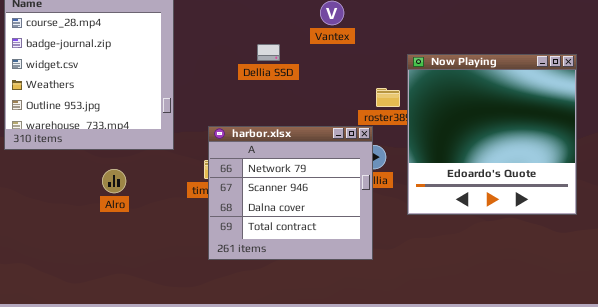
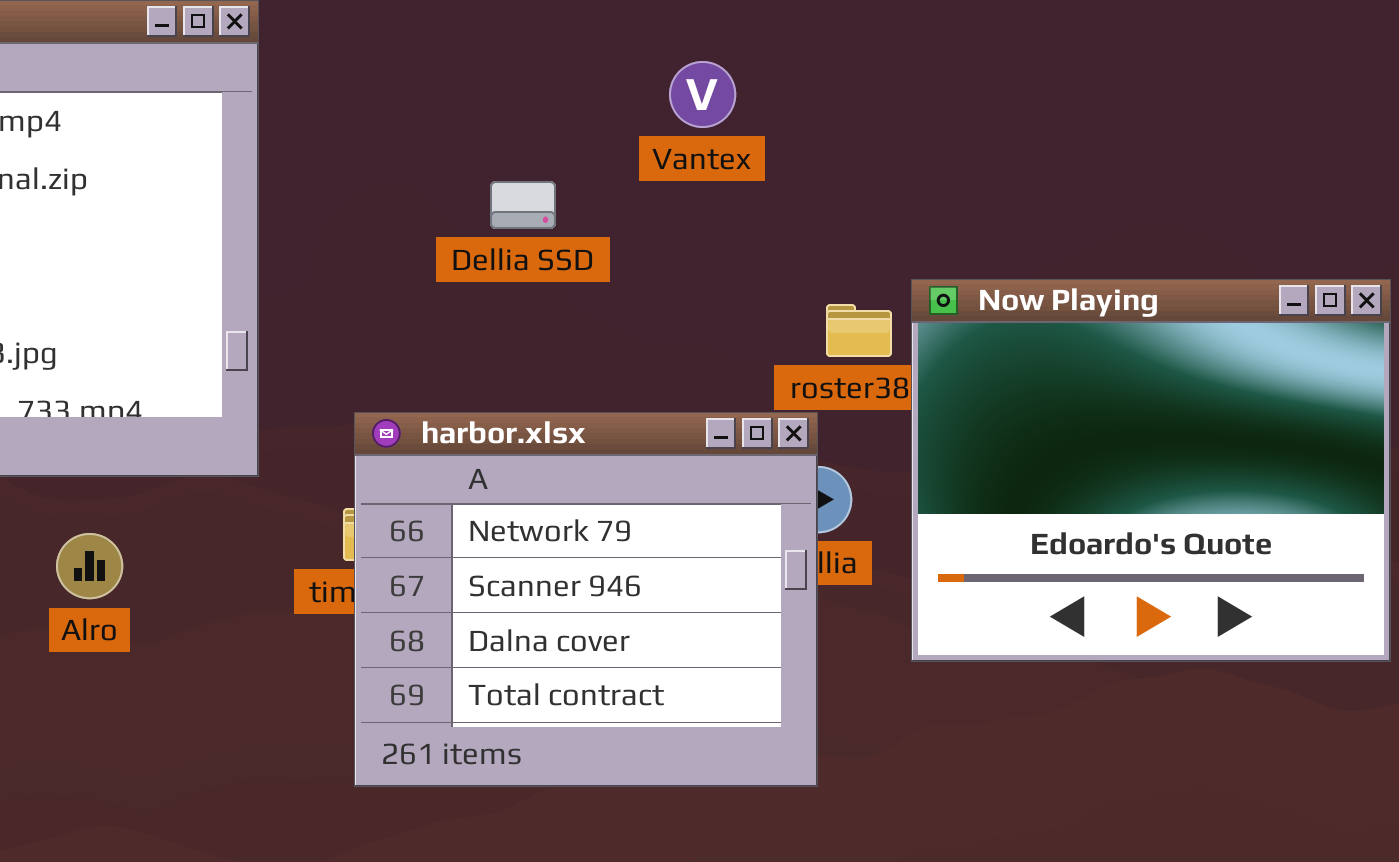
Now Playing: [407,54,577,215] -> [911,279,1391,662], resized

